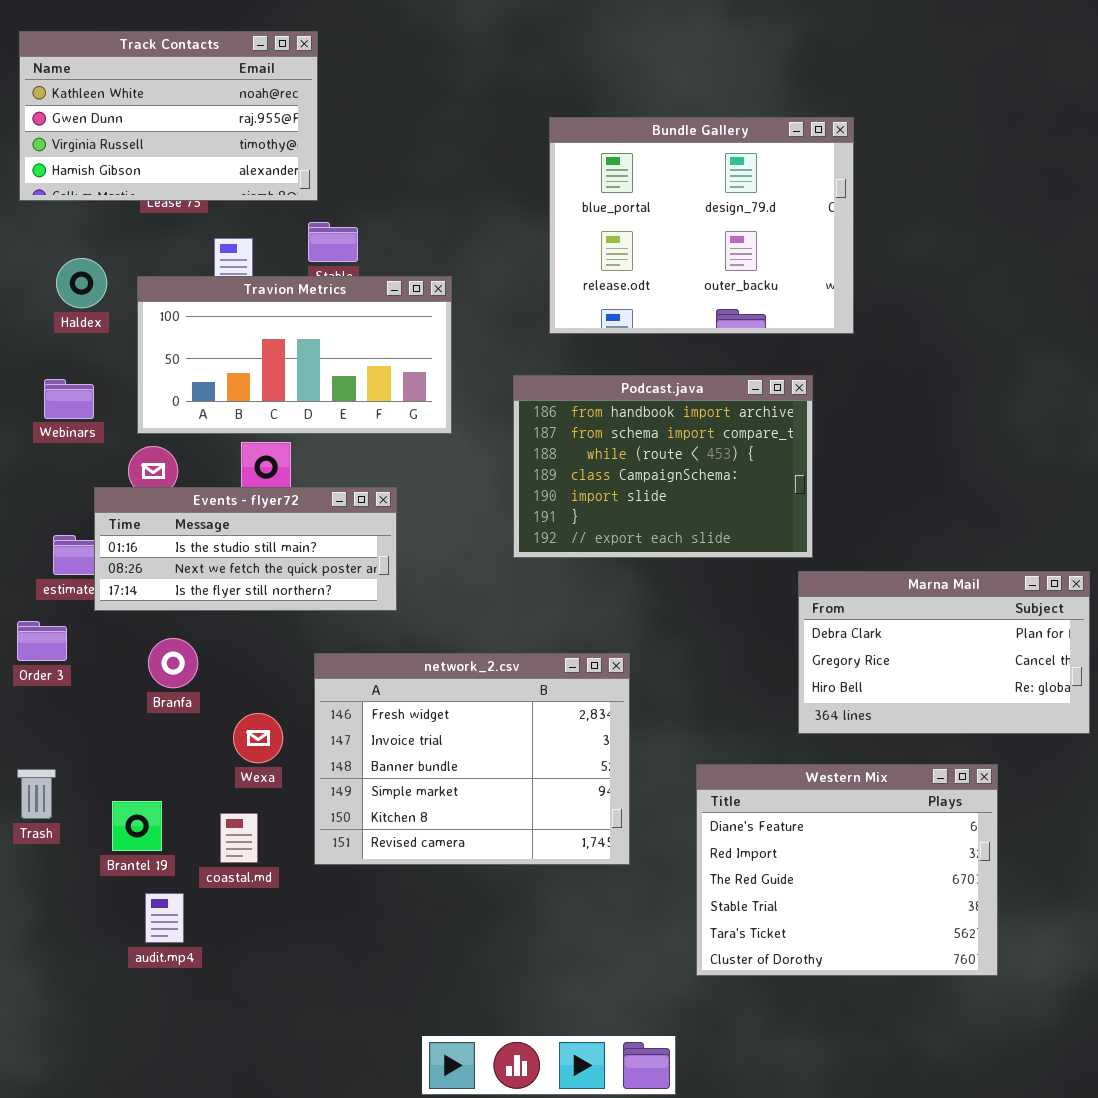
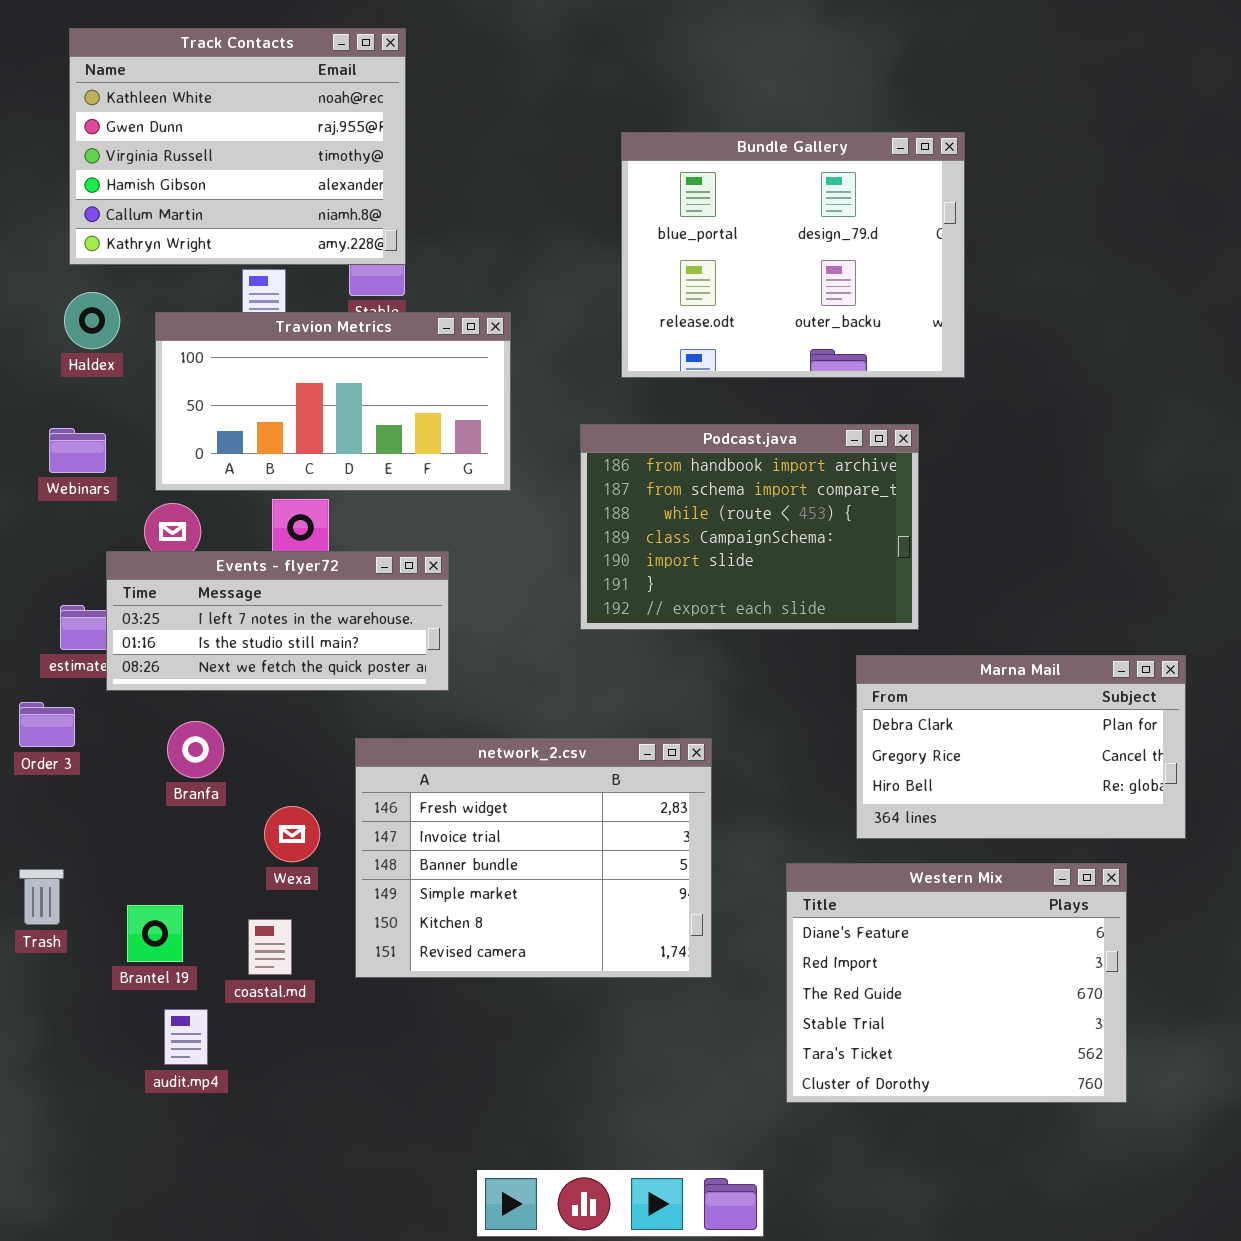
Track Contacts: [19,31,318,201] -> [69,28,406,265], moved, resized
Events - flyer72: [94,487,397,611] -> [106,551,449,691], scrolled up 1 row
Marna Mail: [798,571,1090,734] -> [856,655,1186,839], moved

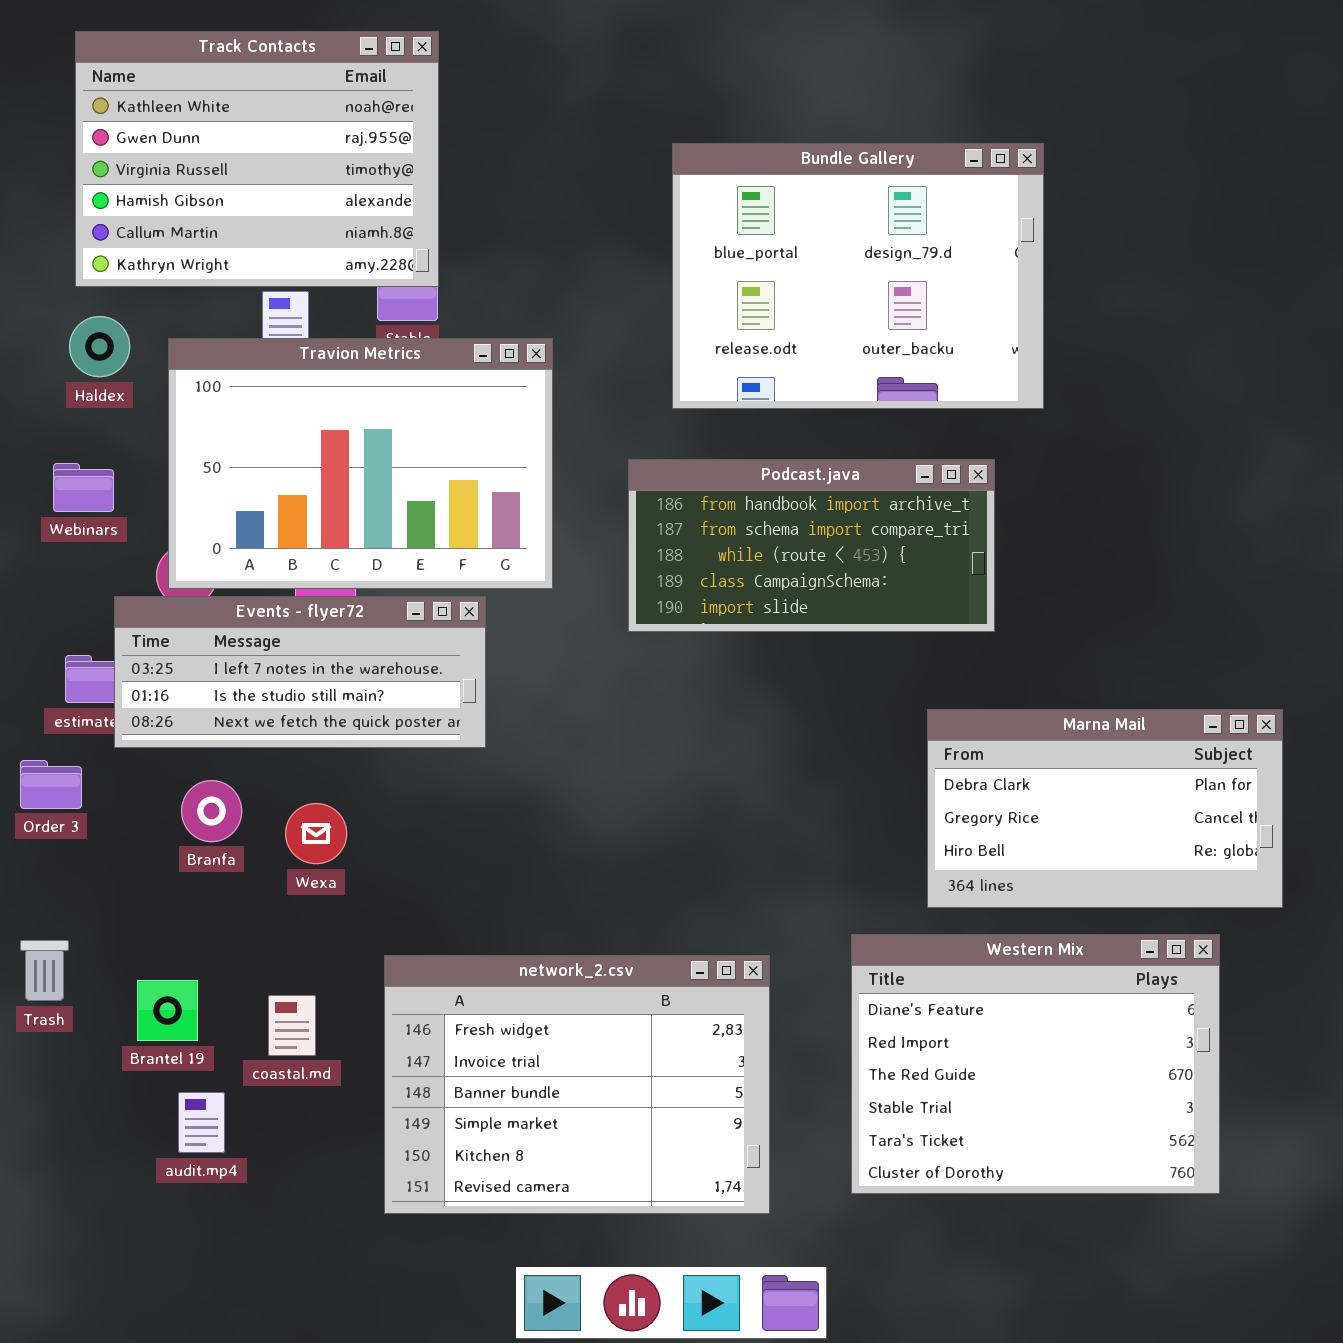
Travion Metrics: [155,312,511,491] -> [168,338,553,589], resized
Podcast.java: [580,424,919,630] -> [628,459,995,632], resized
network_2.csv: [355,738,712,978] -> [384,955,770,1214], moved
Wexa: [264,806,320,862] -> [285,803,347,864], moved

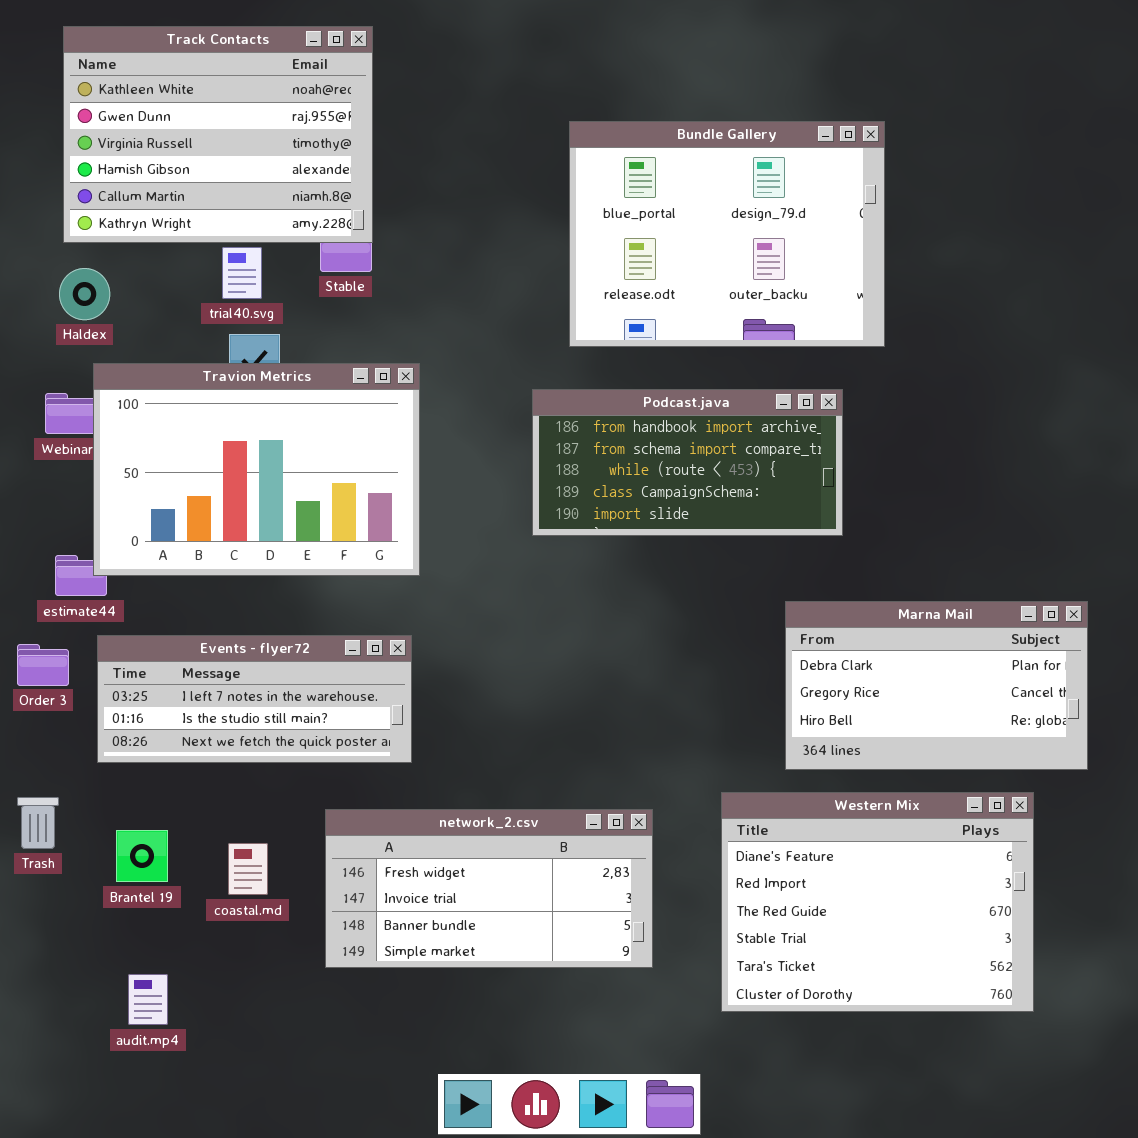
Travion Metrics: [168,338,553,589] -> [93,363,420,576], moved
Events - flyer72: [114,596,486,748] -> [97,635,412,763], moved
network_2.csv: [384,955,770,1214] -> [325,809,653,968], resized
audit.mp4: [178,1092,225,1153] -> [128,974,168,1025], moved

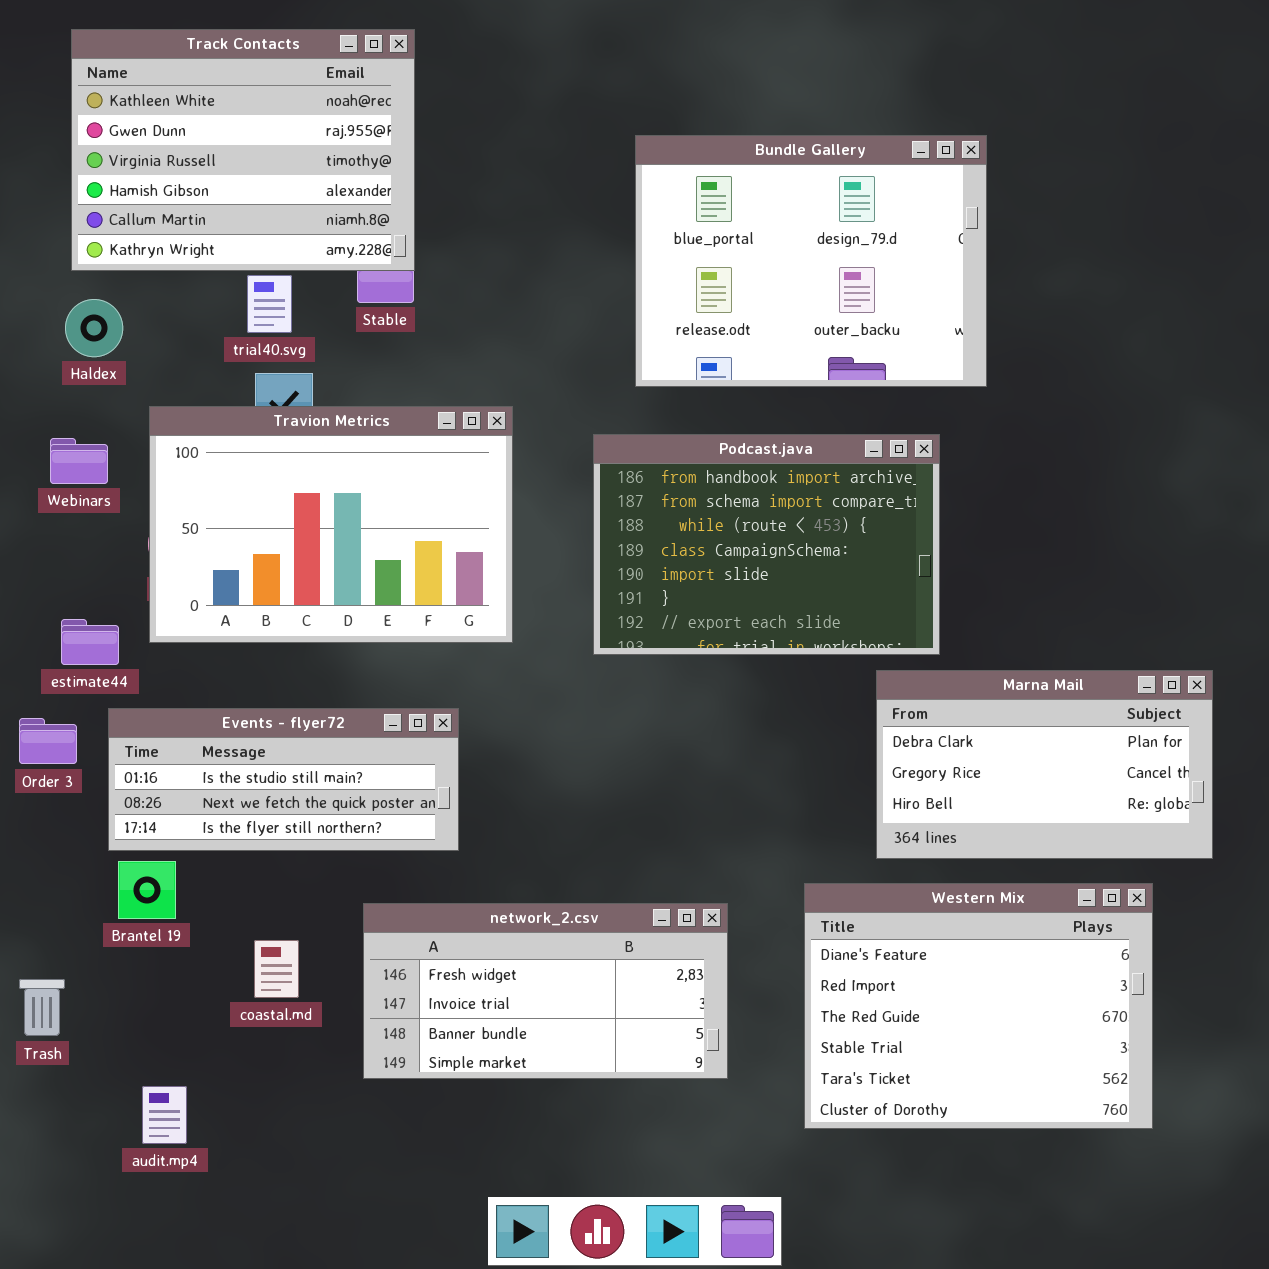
Travion Metrics: [93,363,420,576] -> [149,406,513,643], moved
Podcast.java: [532,389,843,536] -> [593,434,940,655], resized
Events - flyer72: [97,635,412,763] -> [108,708,459,851], scrolled down 1 row
Trash: [17,797,59,849] -> [19,979,65,1036], moved
Brantel 19: [116,830,168,882] -> [118,861,176,919], moved

